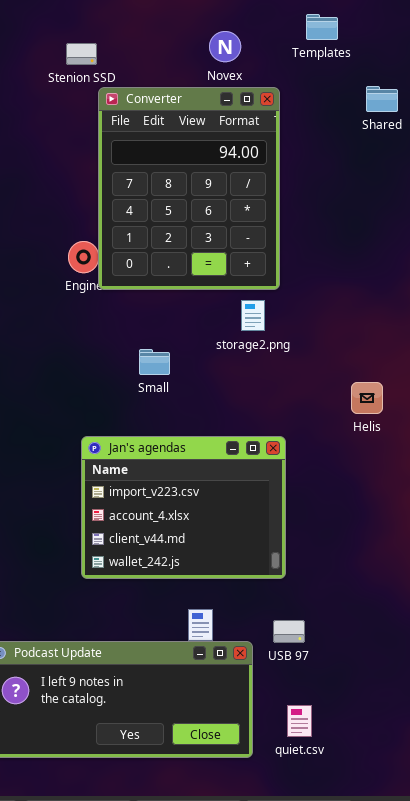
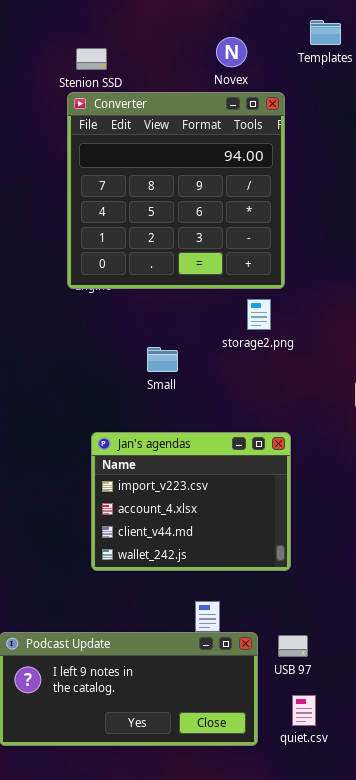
Converter: [98,87,280,290] -> [67,92,285,289], resized
USB 97: [273,620,305,643] -> [278,635,308,657], moved

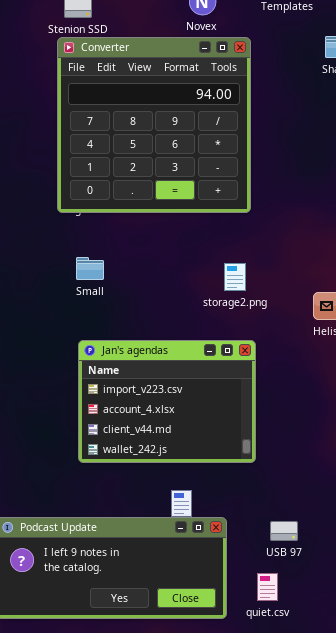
storage2.png: [247,299,271,330] -> [224,263,246,291], moved
Small: [147,347,178,372] -> [76,257,104,280], moved
USB 97: [278,635,308,657] -> [270,521,298,541], moved

